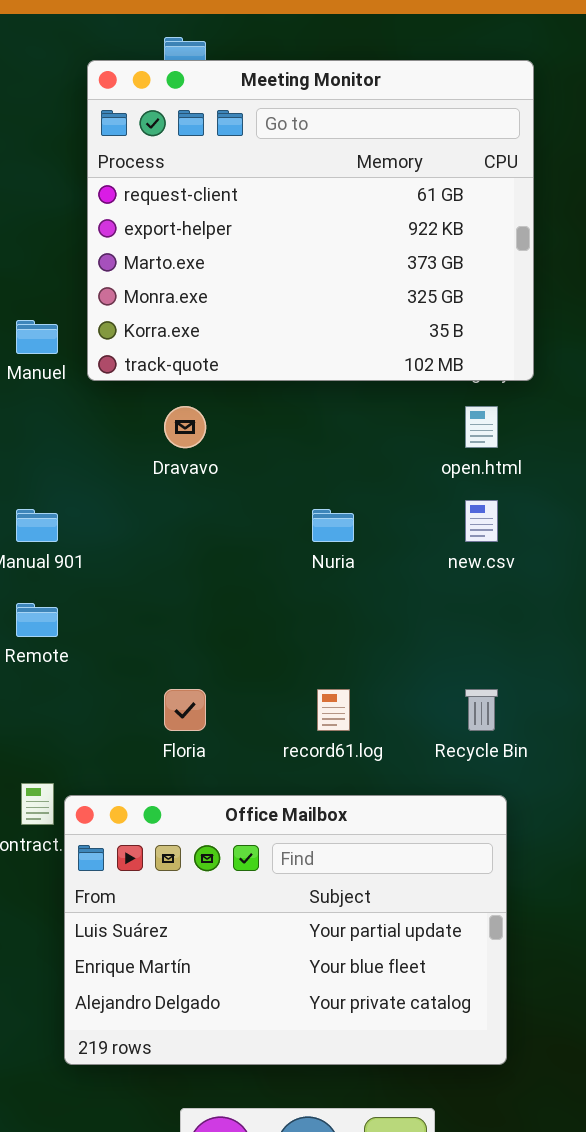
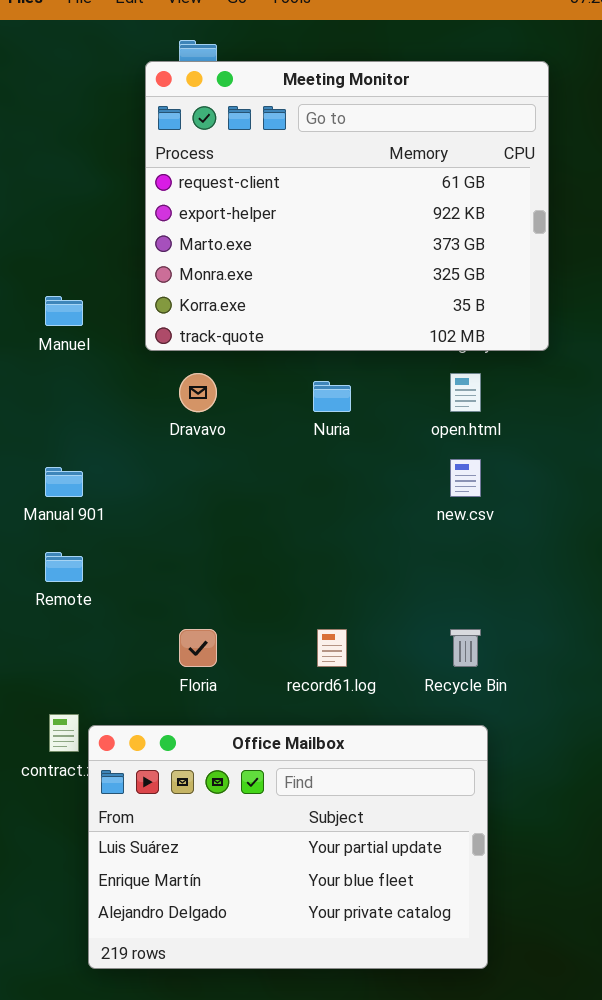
Meeting Monitor: [87,60,534,381] -> [145,61,549,351], moved
Nuria: [312,509,354,542] -> [313,381,351,412], moved

